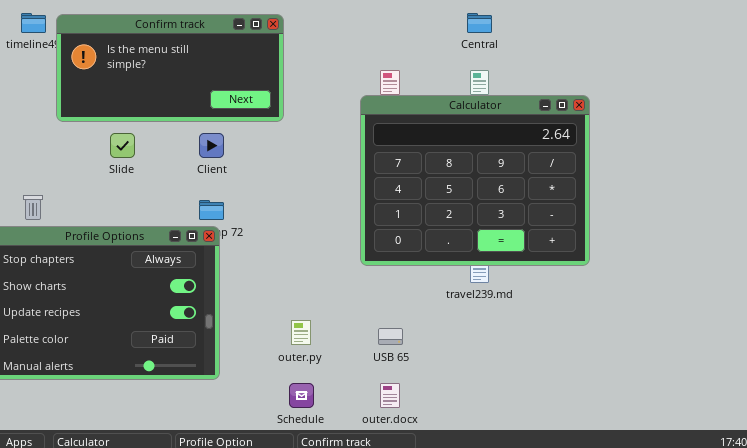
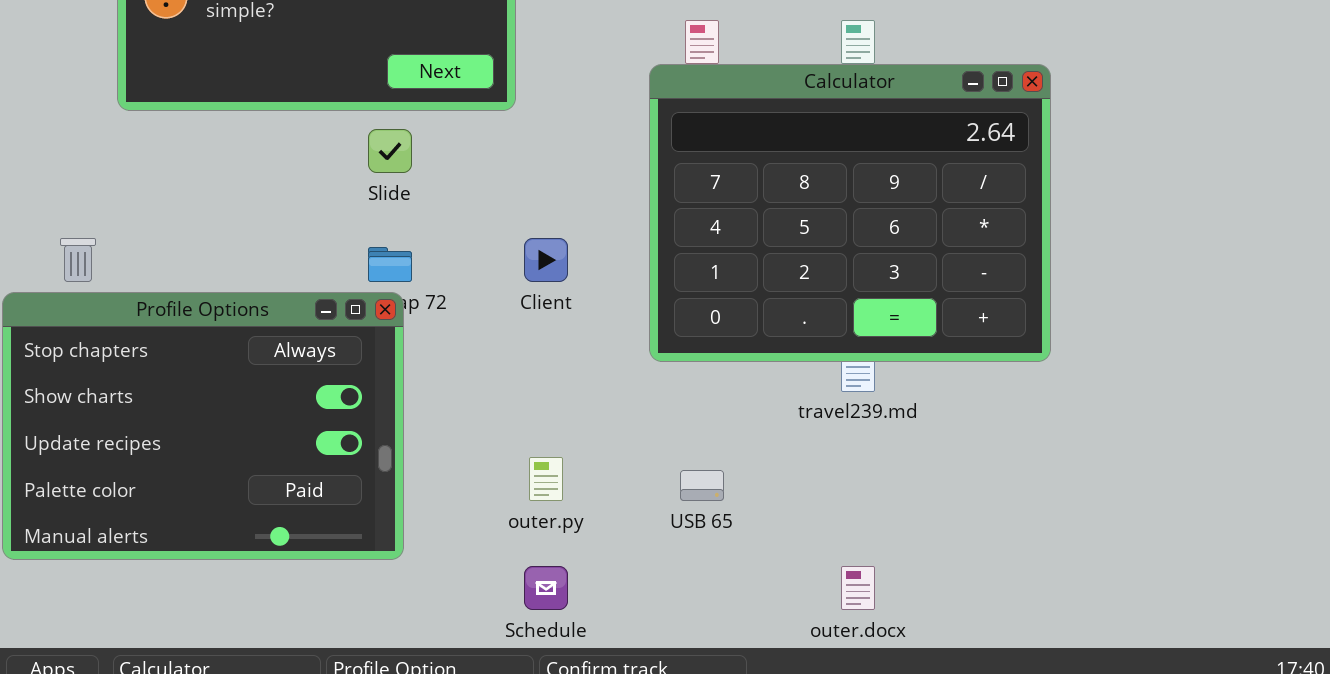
Slide: [110,133,135,158] -> [368,129,412,173], moved
Client: [199,133,224,158] -> [524,238,568,282], moved
outer.docx: [380,383,400,408] -> [841,566,875,610], moved

